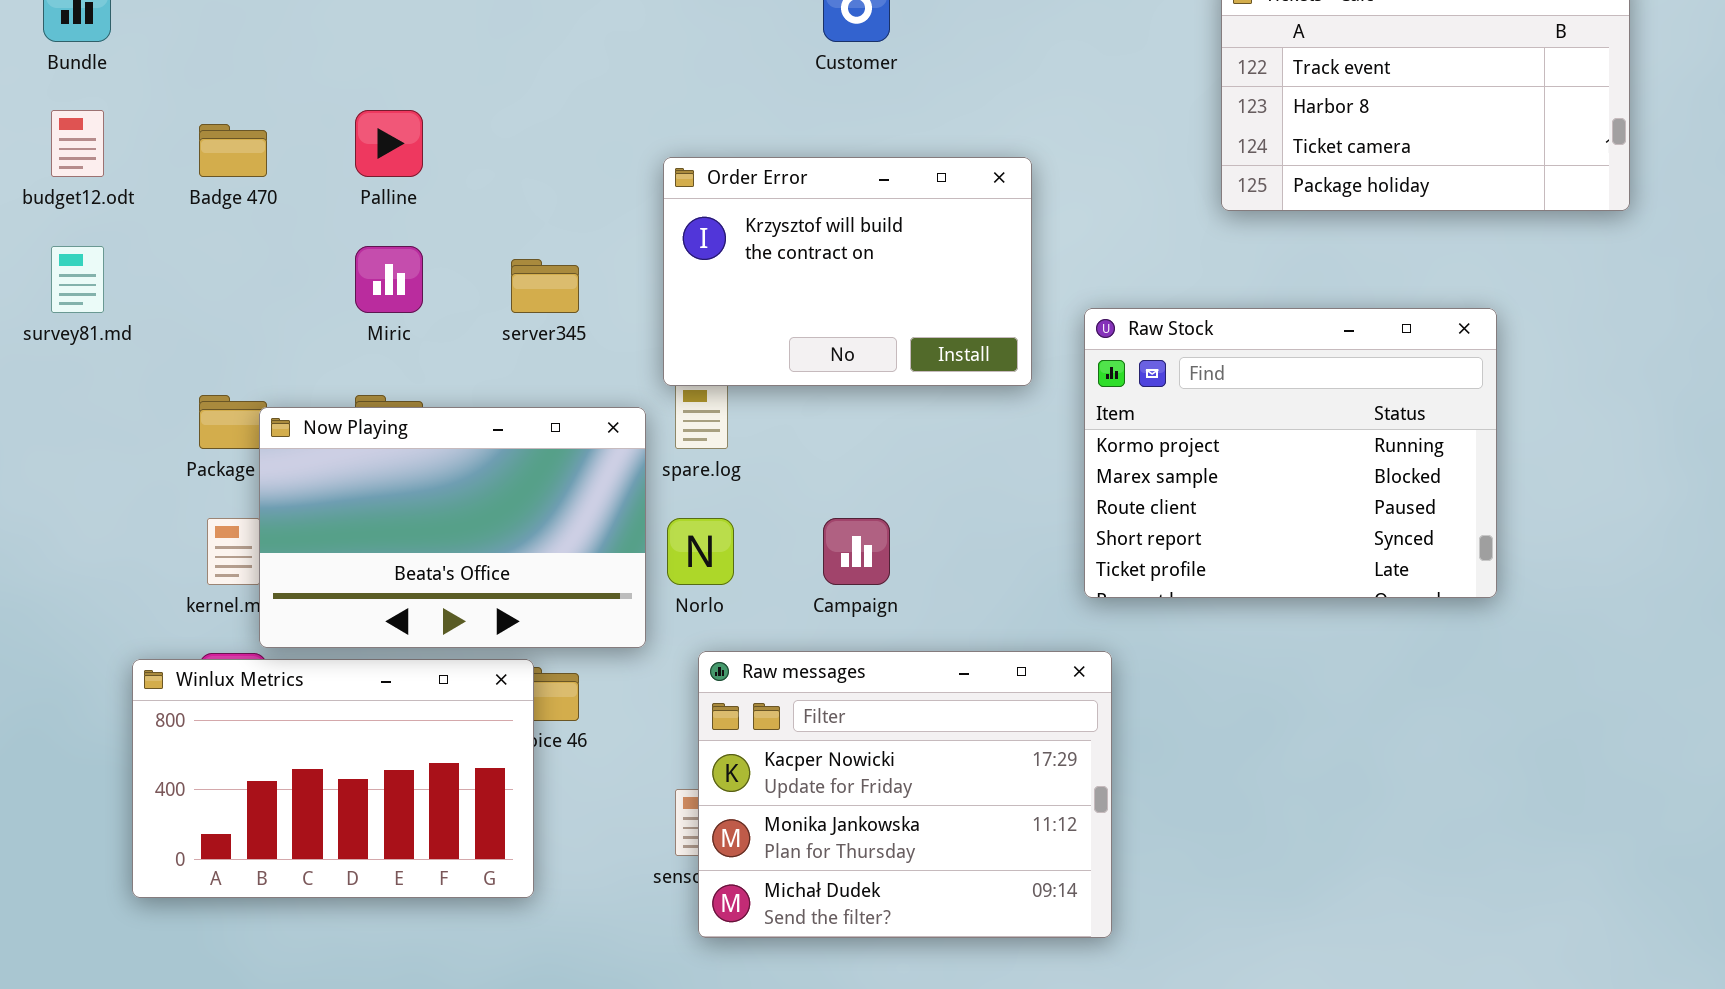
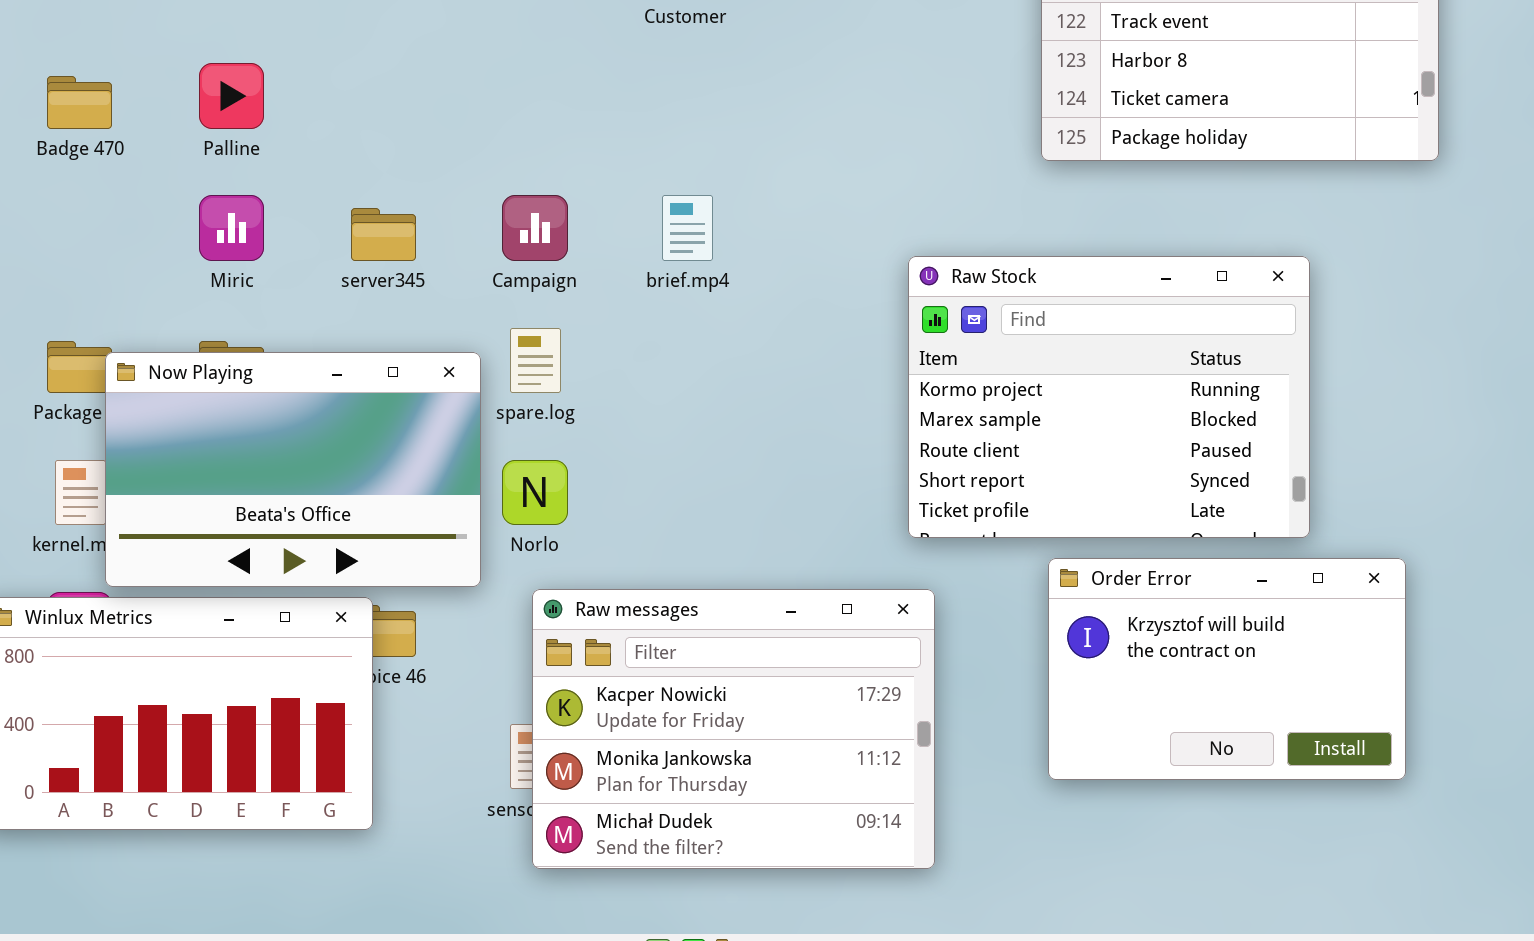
Order Error: [663,157,1032,386] -> [1048,558,1406,780], moved
Campaign: [823,518,890,585] -> [502,195,568,261], moved

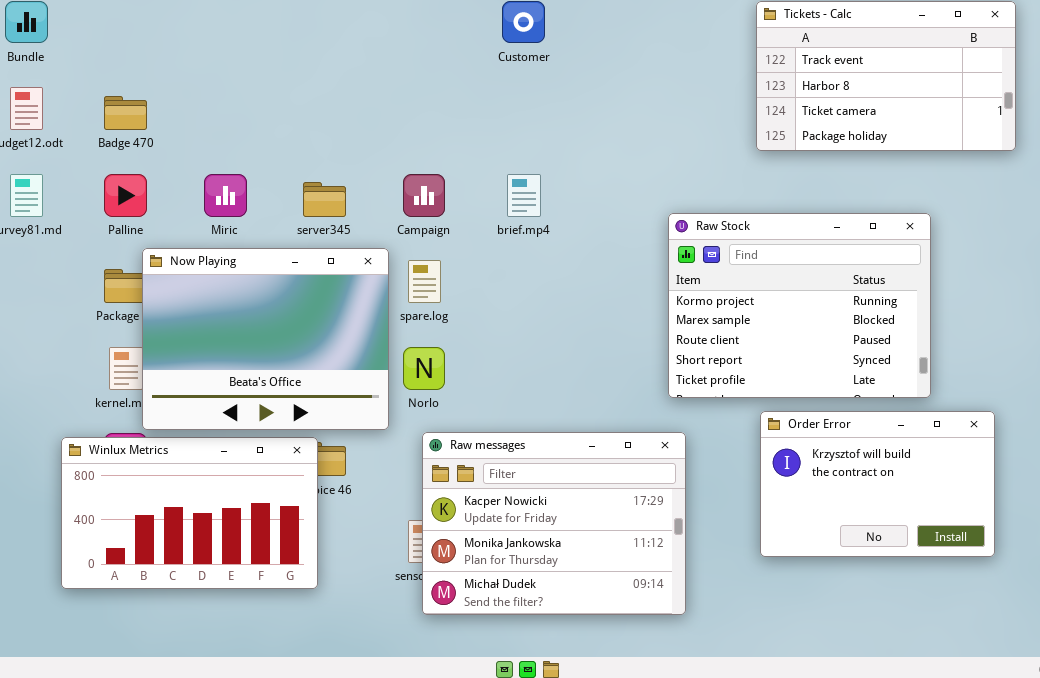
Palline: [199,63,264,129] -> [104,174,147,217], moved
Now Playing: [105,352,481,587] -> [142,248,389,430], resized

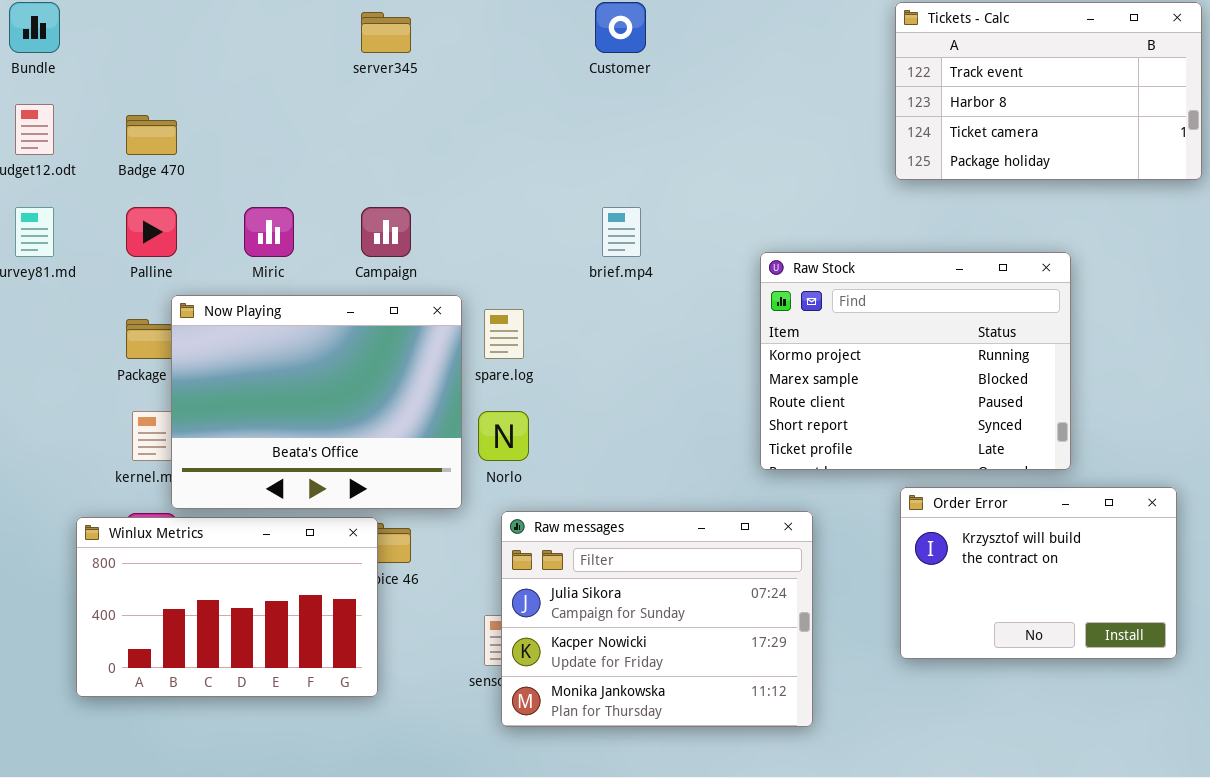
Campaign: [403,174,445,217] -> [361,207,411,257], moved
server345: [303,182,346,217] -> [361,12,411,53], moved
Raw Stock: [668,213,931,398] -> [760,252,1071,470], moved
Raw messages: [422,432,686,615] -> [501,511,813,727], scrolled up 1 row

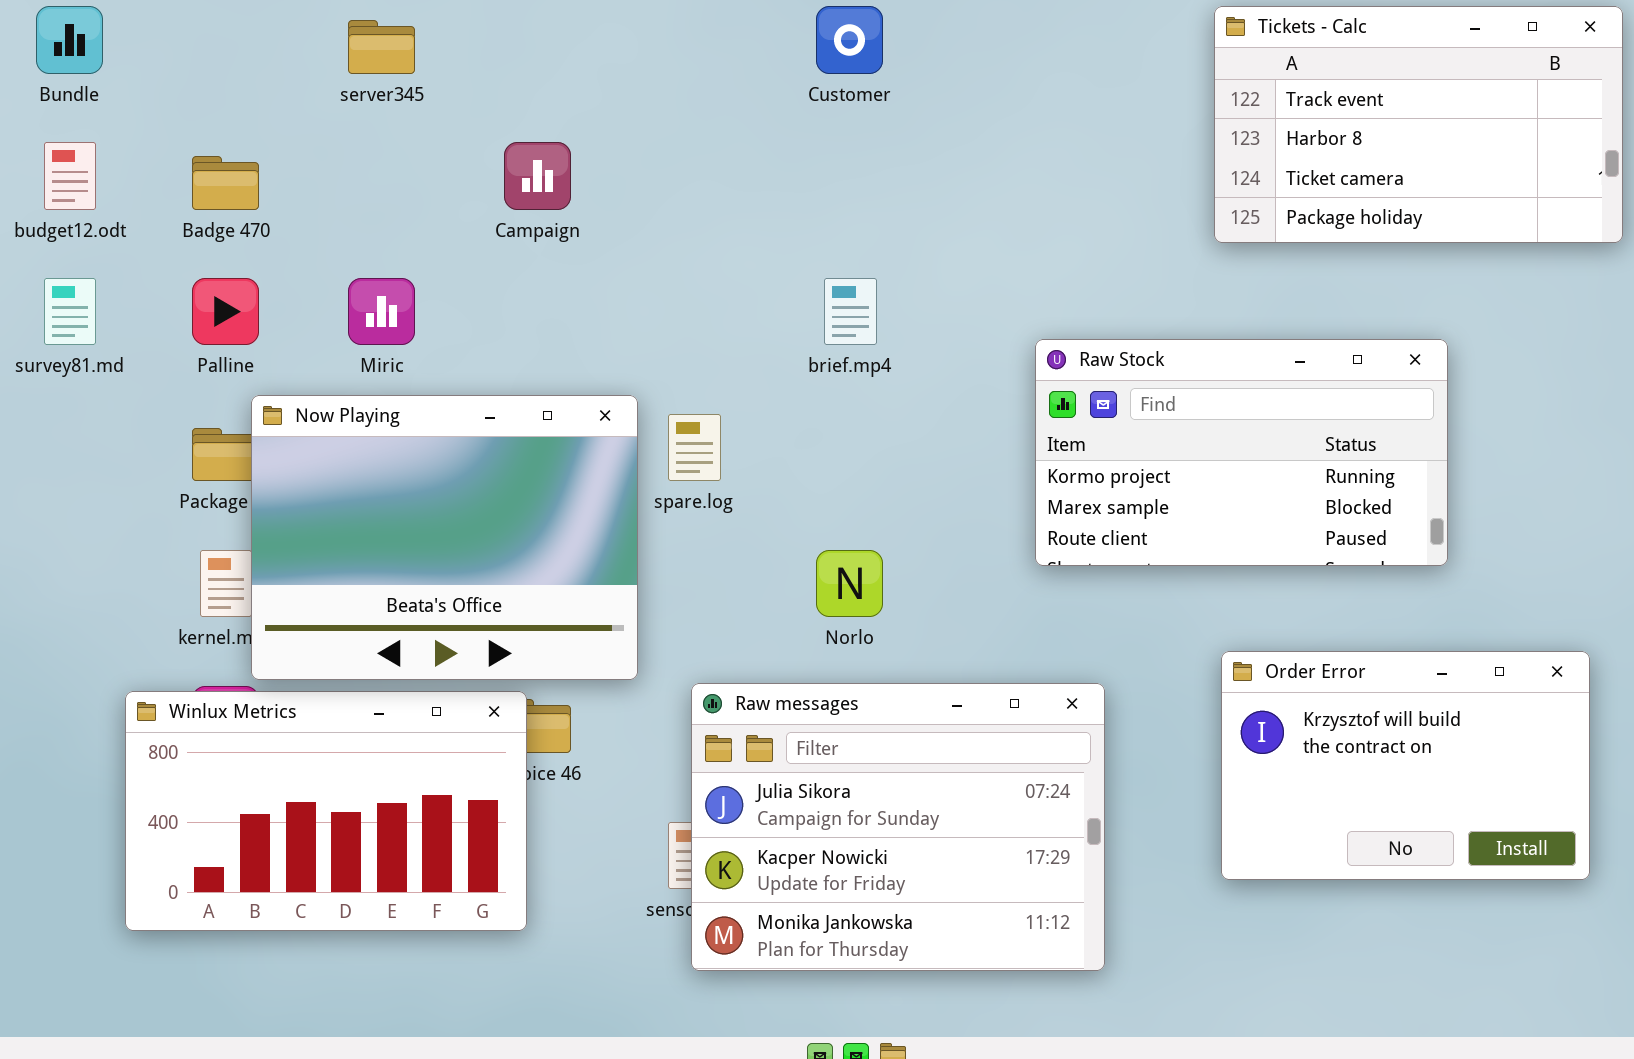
server345: [361,12,411,53] -> [348,20,415,74], moved
Campaign: [361,207,411,257] -> [504,142,571,210], moved
Raw Stock: [760,252,1071,470] -> [1035,339,1448,566], resized
Norlo: [478,411,529,461] -> [816,550,883,617], moved

